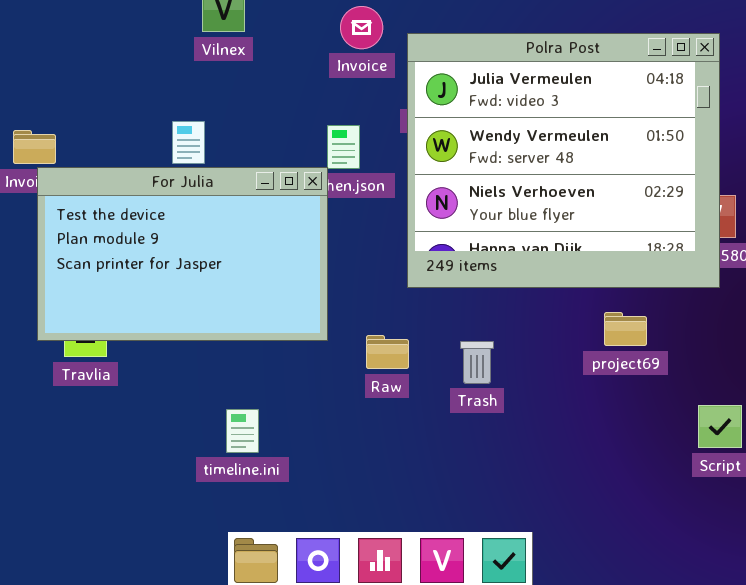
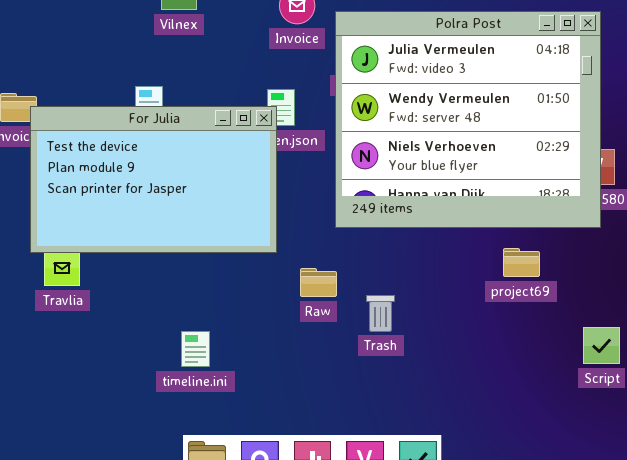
For Julia: [37,167,328,341] -> [30,106,277,253], moved
Trash: [460,341,494,384] -> [366,295,395,332], moved

